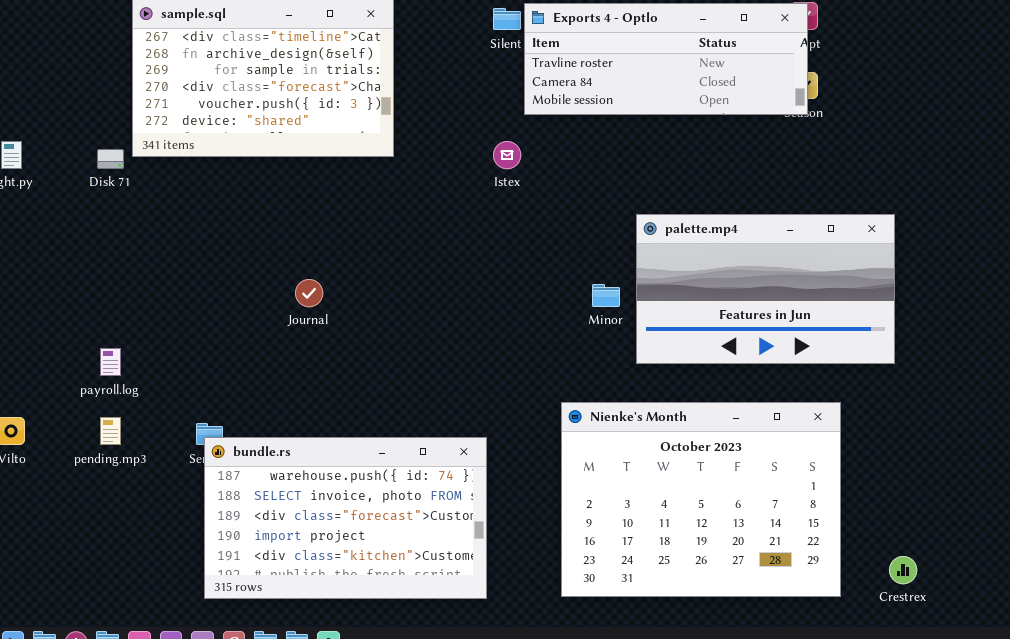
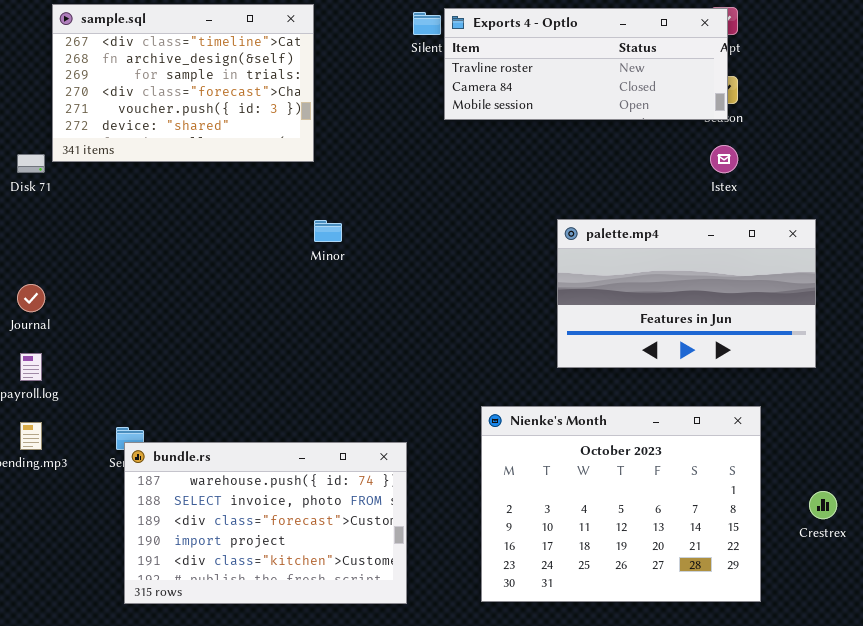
Istex: [493,141,521,169] -> [710,145,738,173], moved
Journal: [295,279,323,307] -> [17,284,45,312], moved
Minor: [592,284,620,307] -> [314,220,342,242], moved
Crestrex: [889,556,917,584] -> [809,491,837,519], moved

